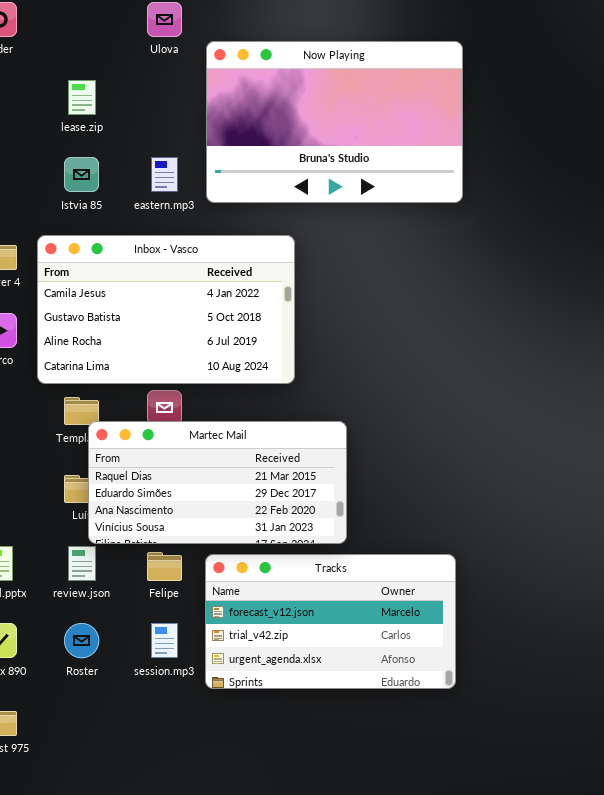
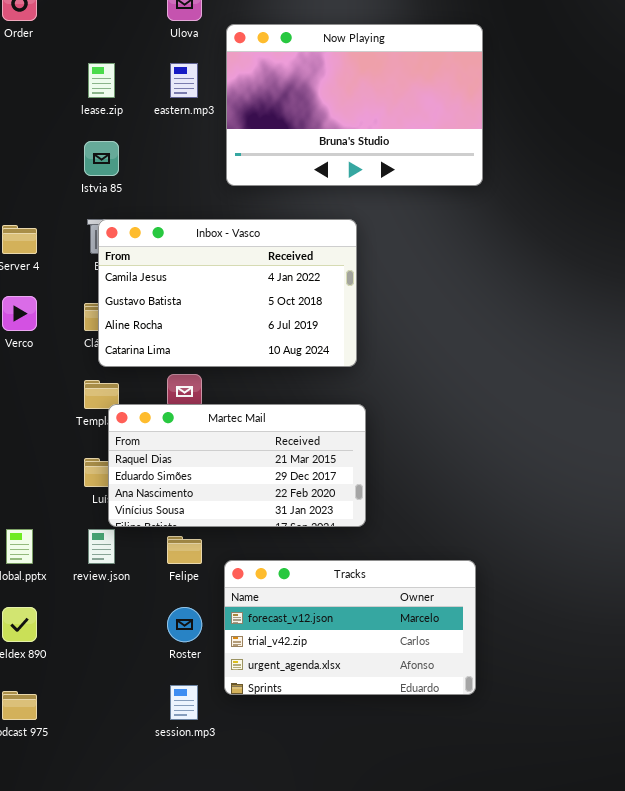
eastern.mp3: [151,157,178,192] -> [170,63,198,98], moved
Inbox - Vasco: [37,235,295,384] -> [98,219,357,367], moved
Tracks: [205,554,456,689] -> [224,560,476,695], moved
Roster: [64,623,99,658] -> [167,607,202,642], moved
session.mp3: [151,623,178,658] -> [170,685,198,720], moved

